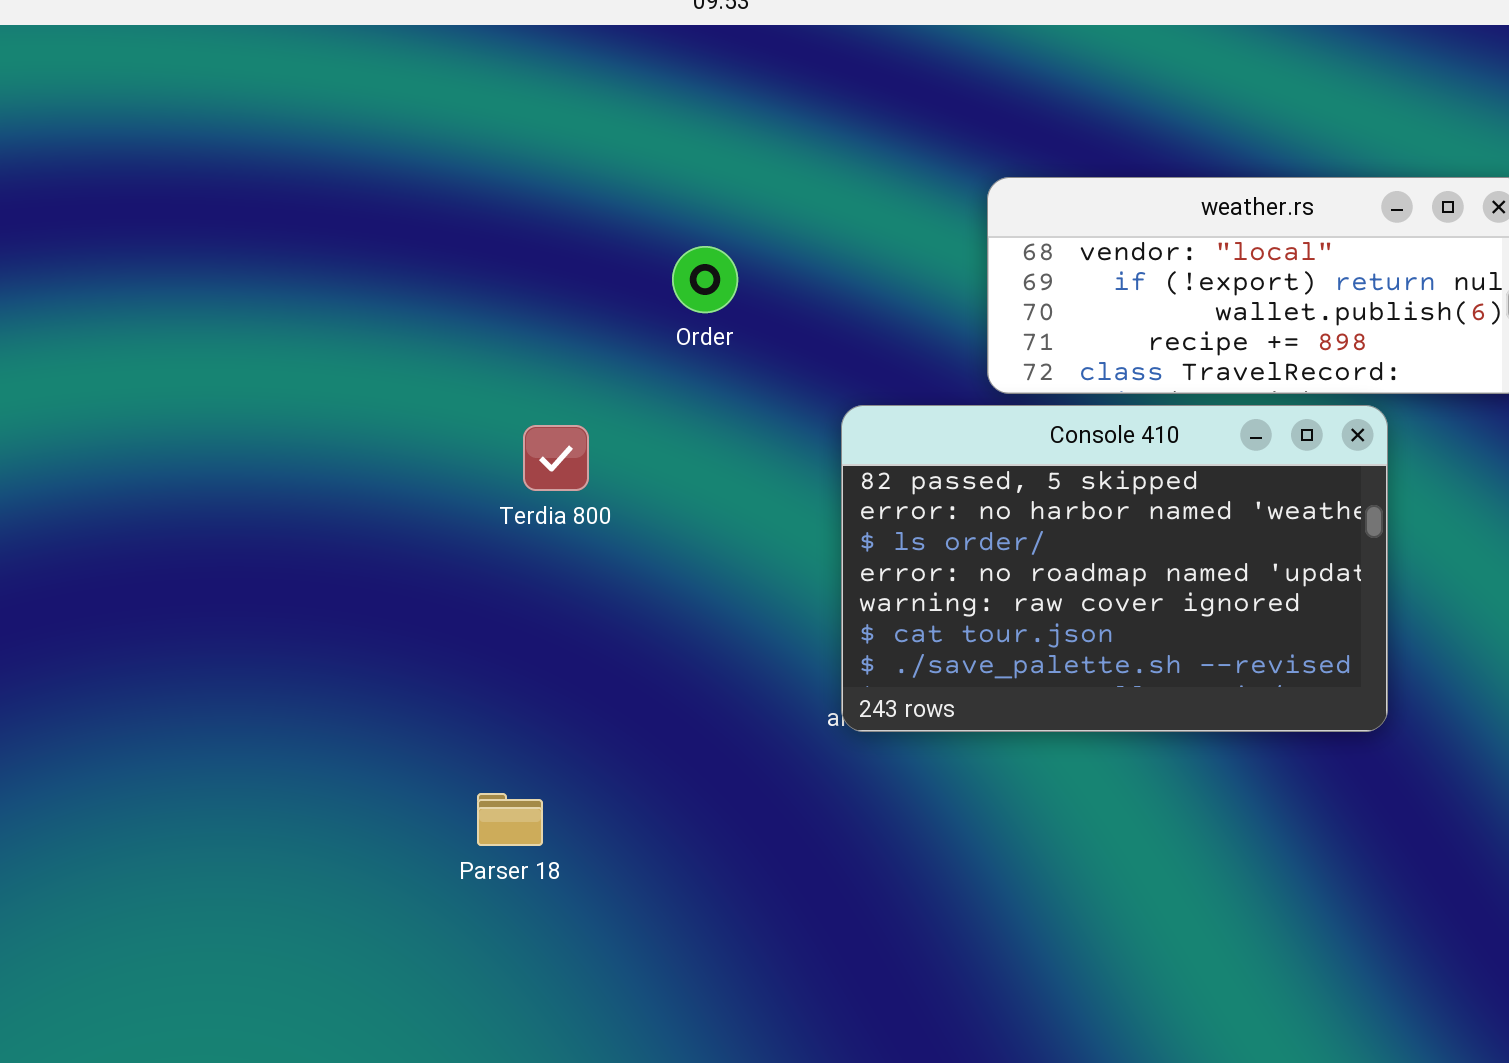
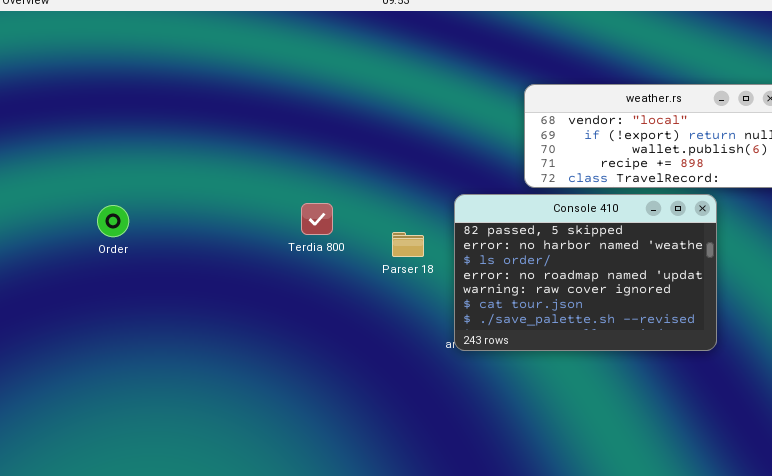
Order: [672,246,738,313] -> [97,205,129,237], moved
Parser 18: [477,793,543,846] -> [392,232,424,257], moved

